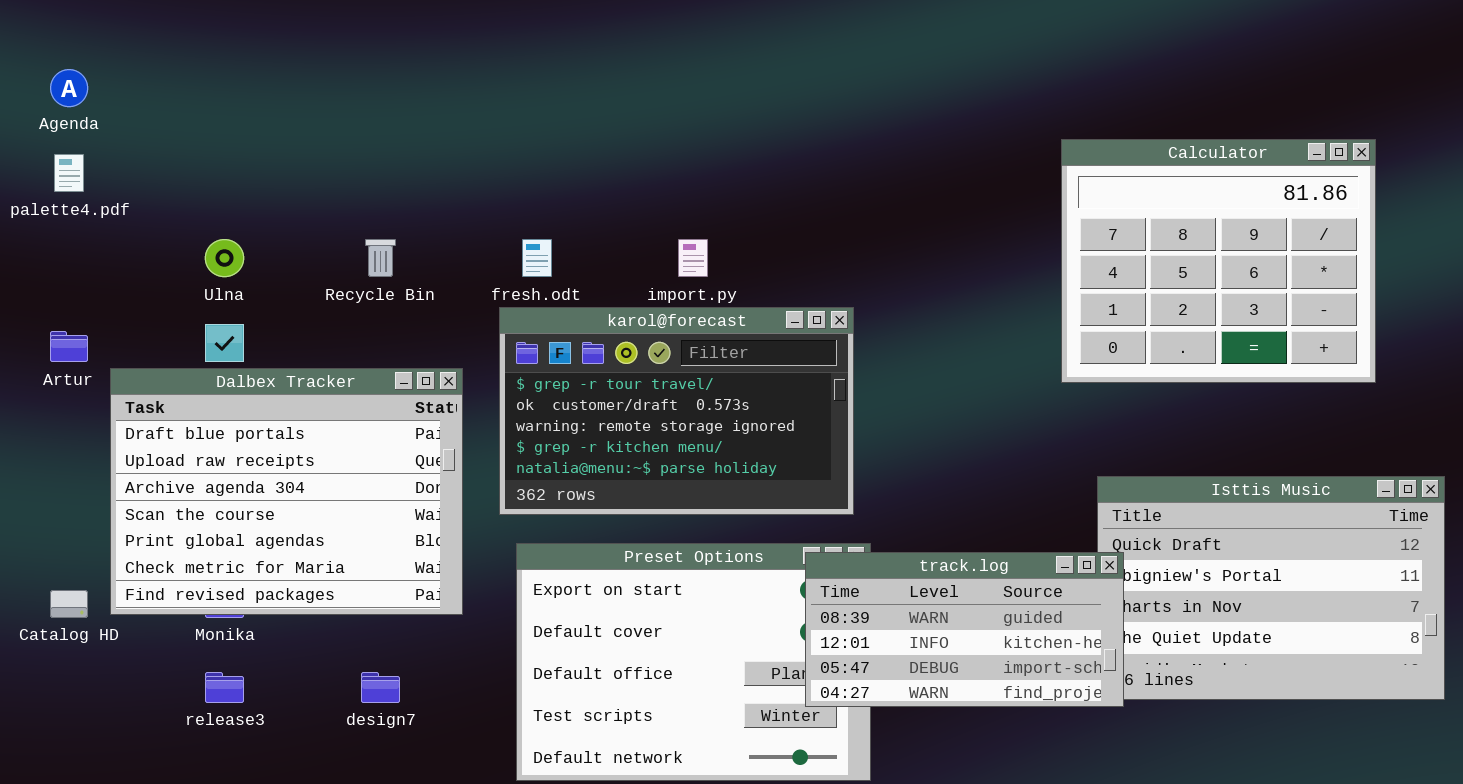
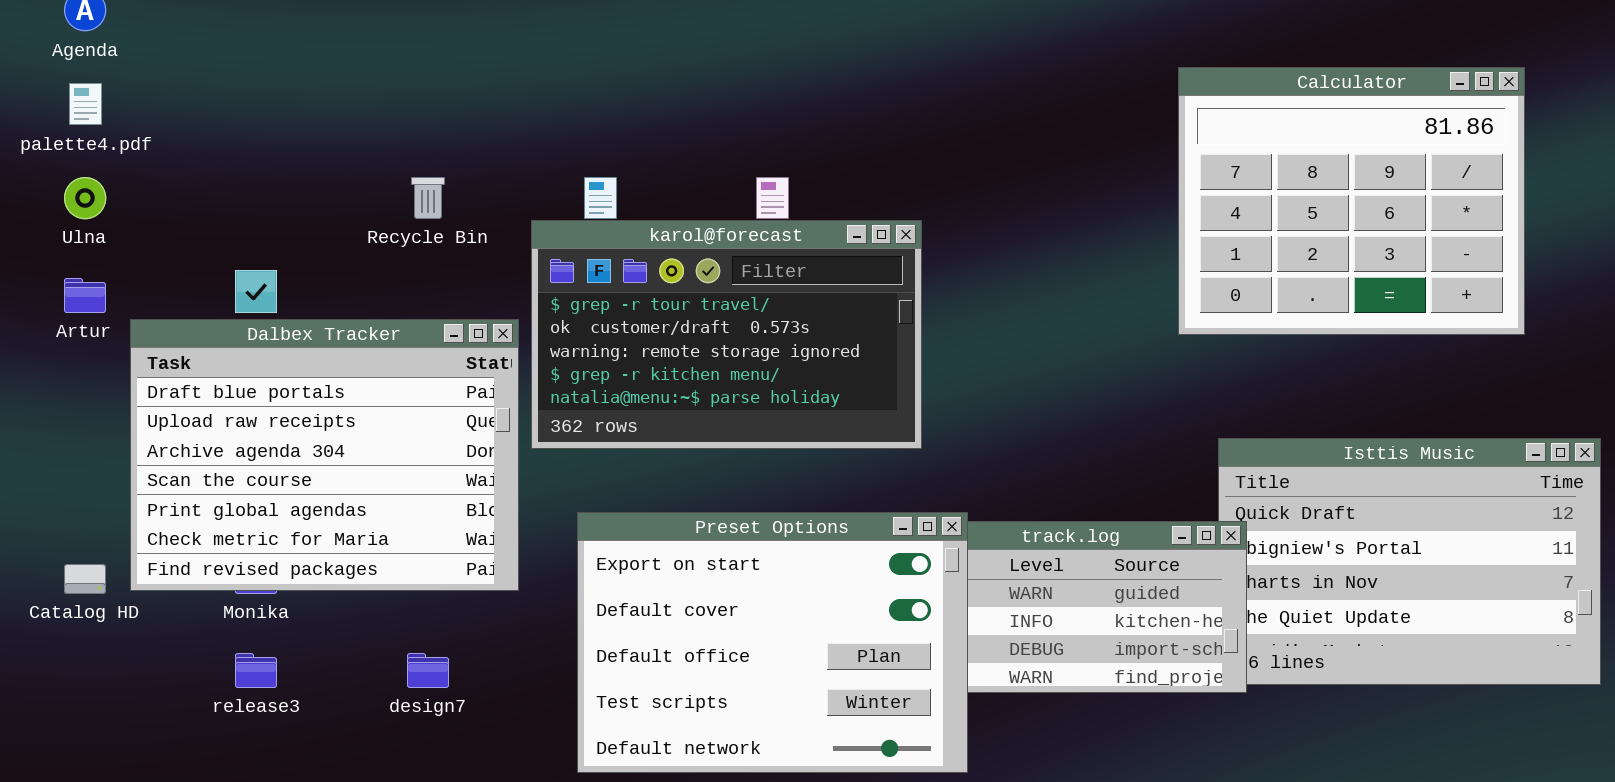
Ulna: [205,239,244,277] -> [64,177,106,219], moved
karol@forecast: [499,307,854,515] -> [531,220,922,449], moved
Preset Options: [516,543,871,781] -> [577,512,968,773], raised

